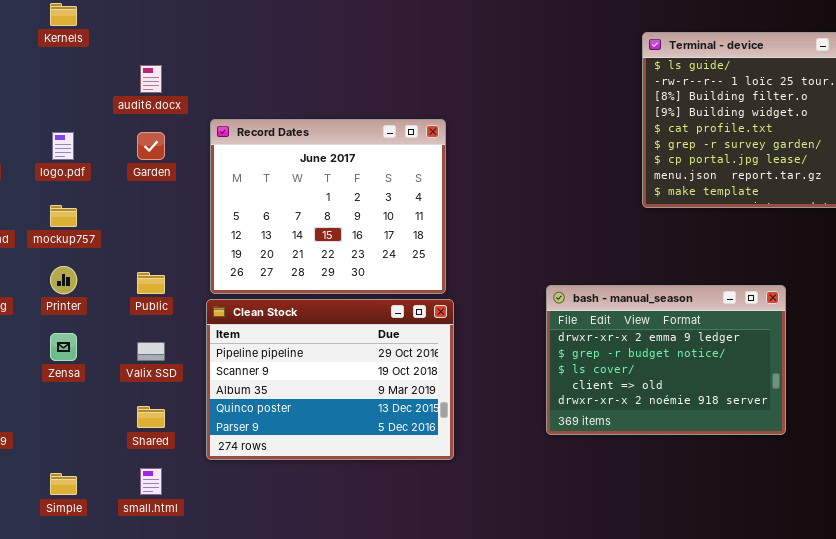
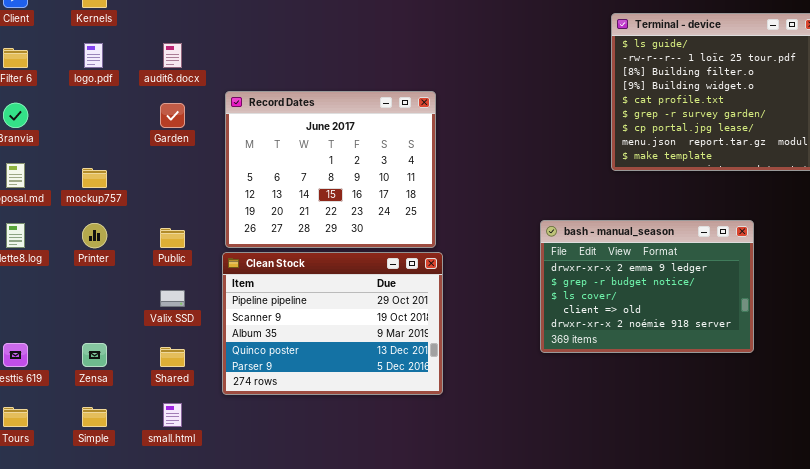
logo.pdf: [52,132,74,160] -> [84,43,103,68], moved
bash - manual_season: [546,285,786,435] -> [540,220,754,353], moved
Zensa: [50,333,77,361] -> [82,343,107,367], moved

